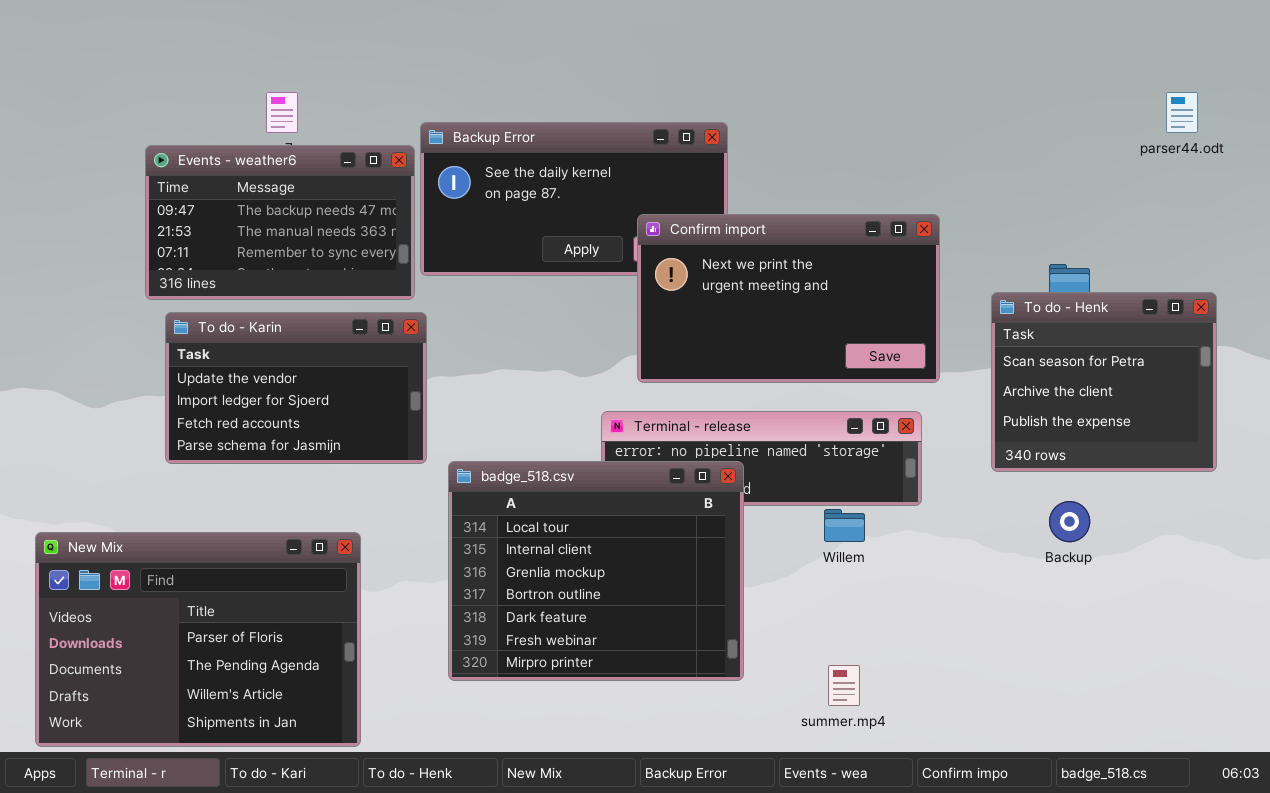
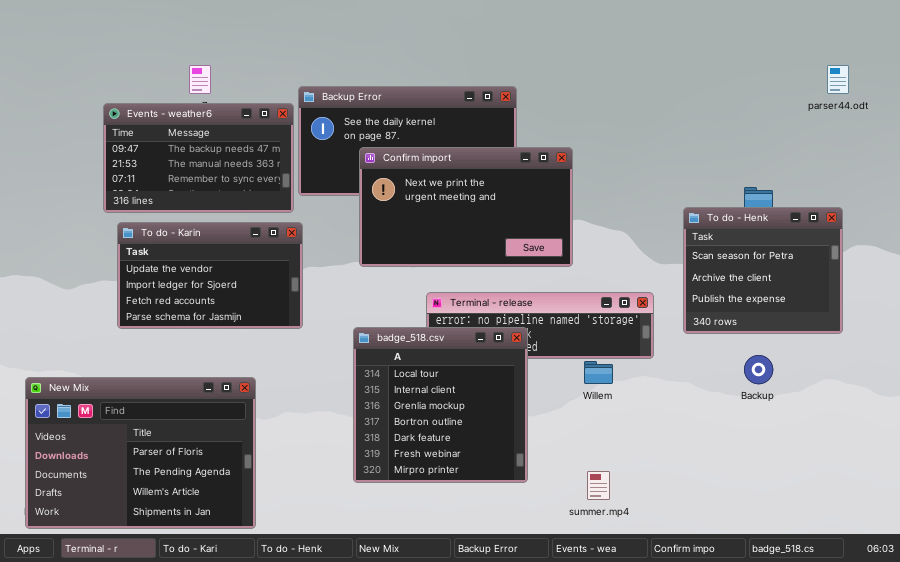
Confirm import: [637,214,940,383] -> [359,147,573,267], moved
To do - Henk: [991,292,1217,472] -> [683,207,843,334], moved
badge_518.csv: [448,461,744,681] -> [353,327,528,483], resized

